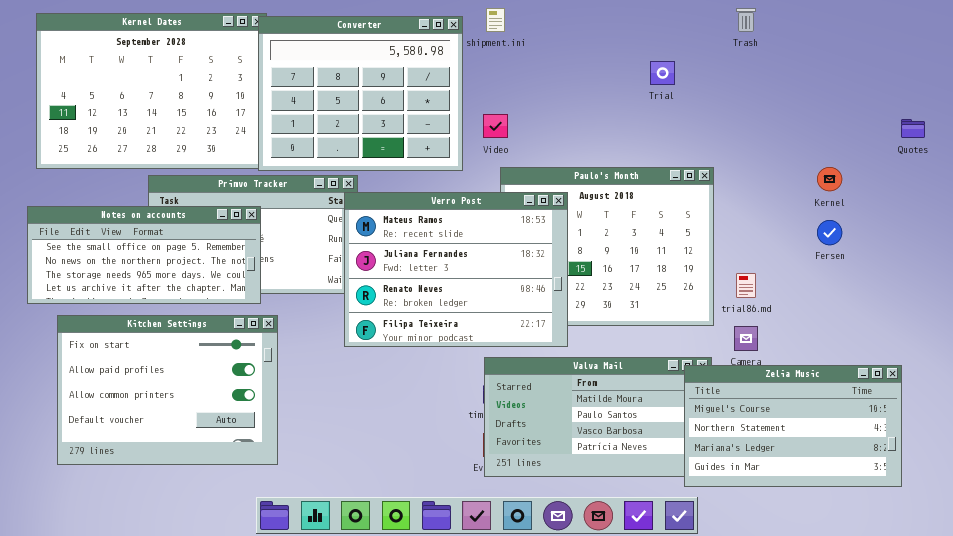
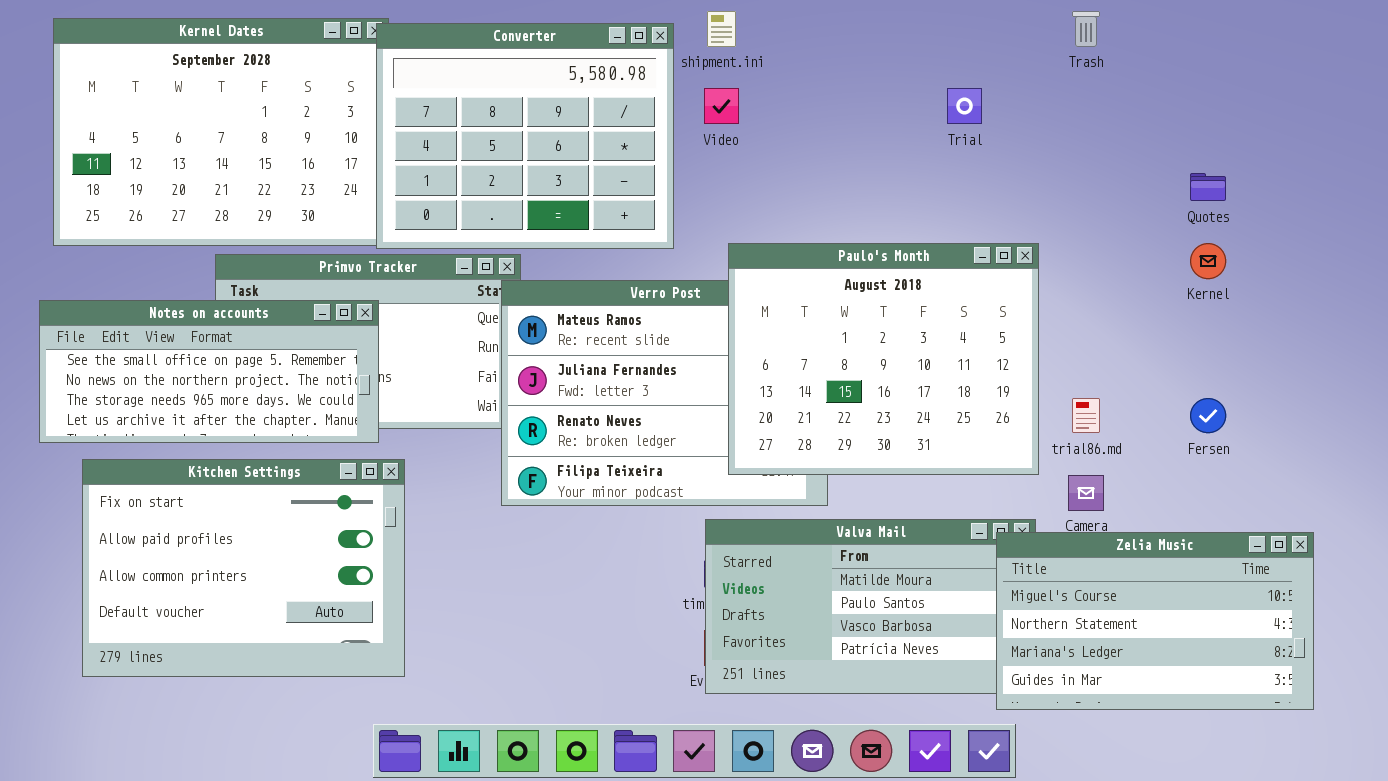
Video: [483,114,508,138] -> [704,88,739,124], moved
Quotes: [901,119,925,138] -> [1190,173,1226,201], moved
Paulo's Month: [500,167,714,326] -> [728,243,1039,475], raised
Fersen: [817,220,842,245] -> [1190,398,1226,433], moved

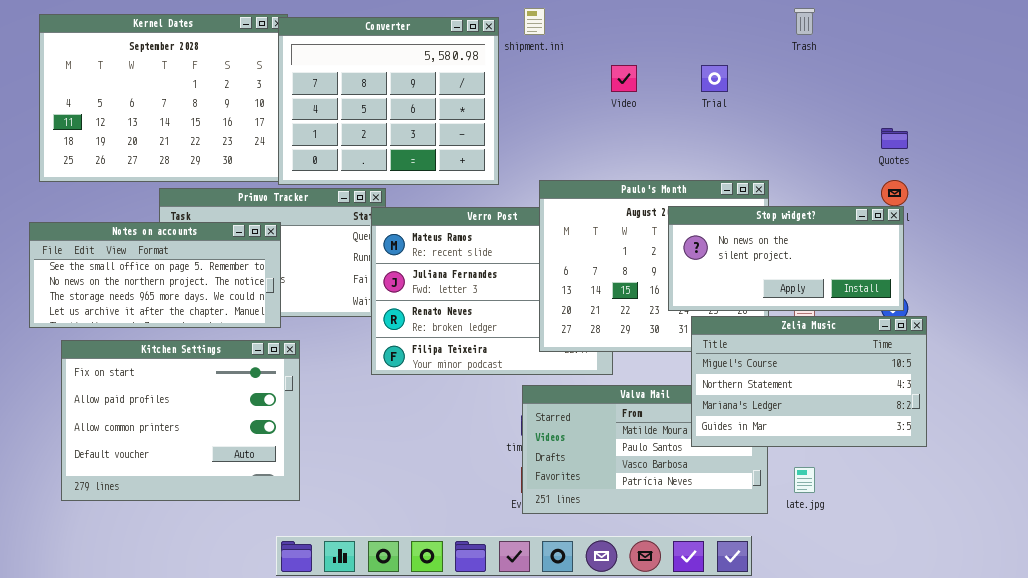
Video: [704,88,739,124] -> [611,65,637,92], moved
Stop widget?: none -> [668,206,904,311], opened
Zelia Music: [996,532,1314,710] -> [691,316,927,447], moved

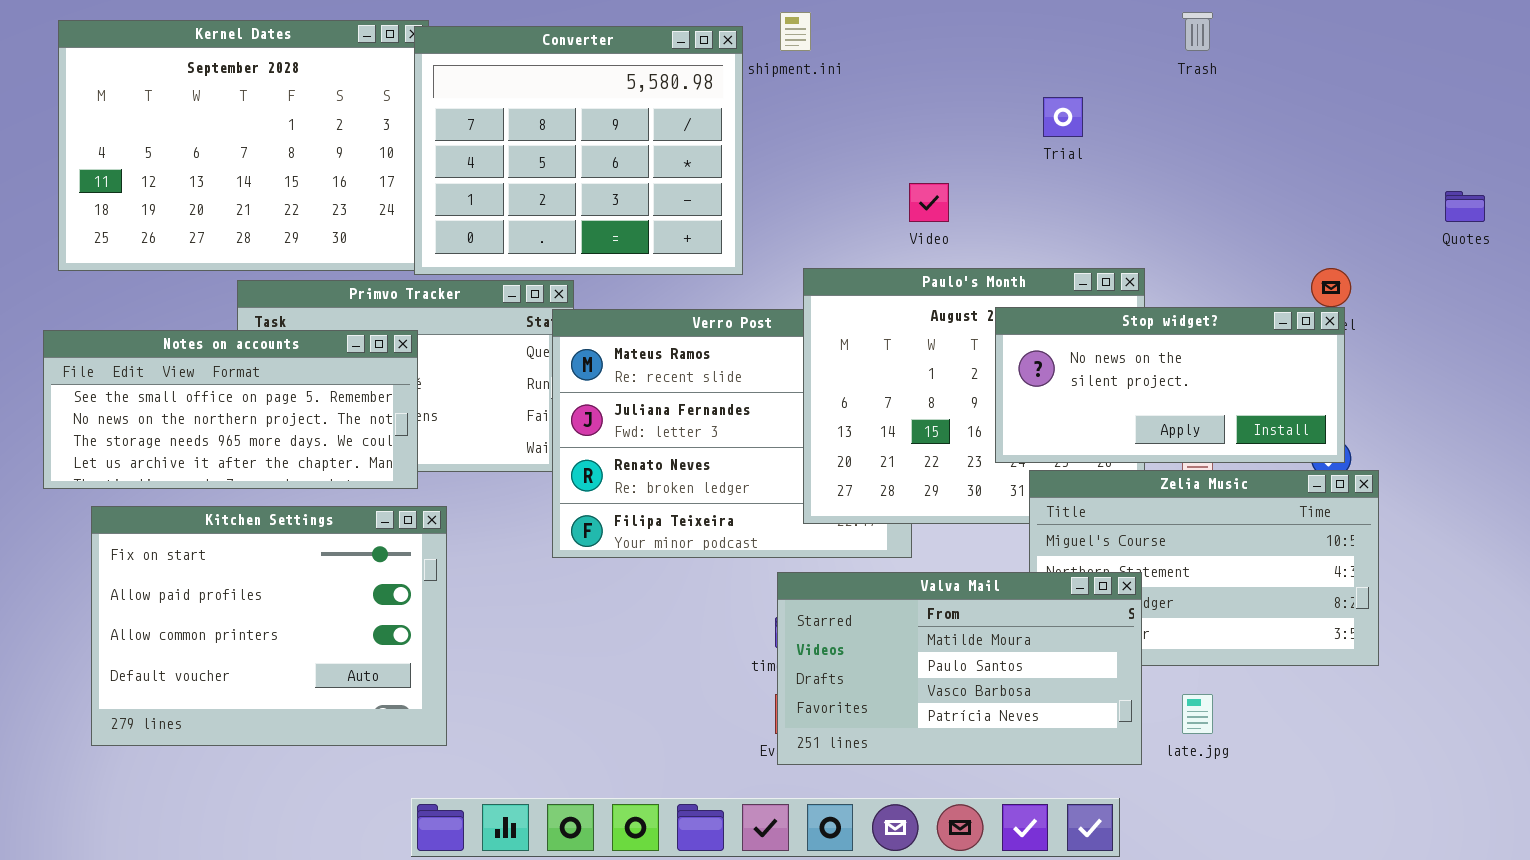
Video: [611,65,637,92] -> [909,183,949,222], moved
Quotes: [881,128,908,149] -> [1445,191,1485,222], moved
Valva Mail: [522,385,768,514] -> [777,572,1142,765], raised

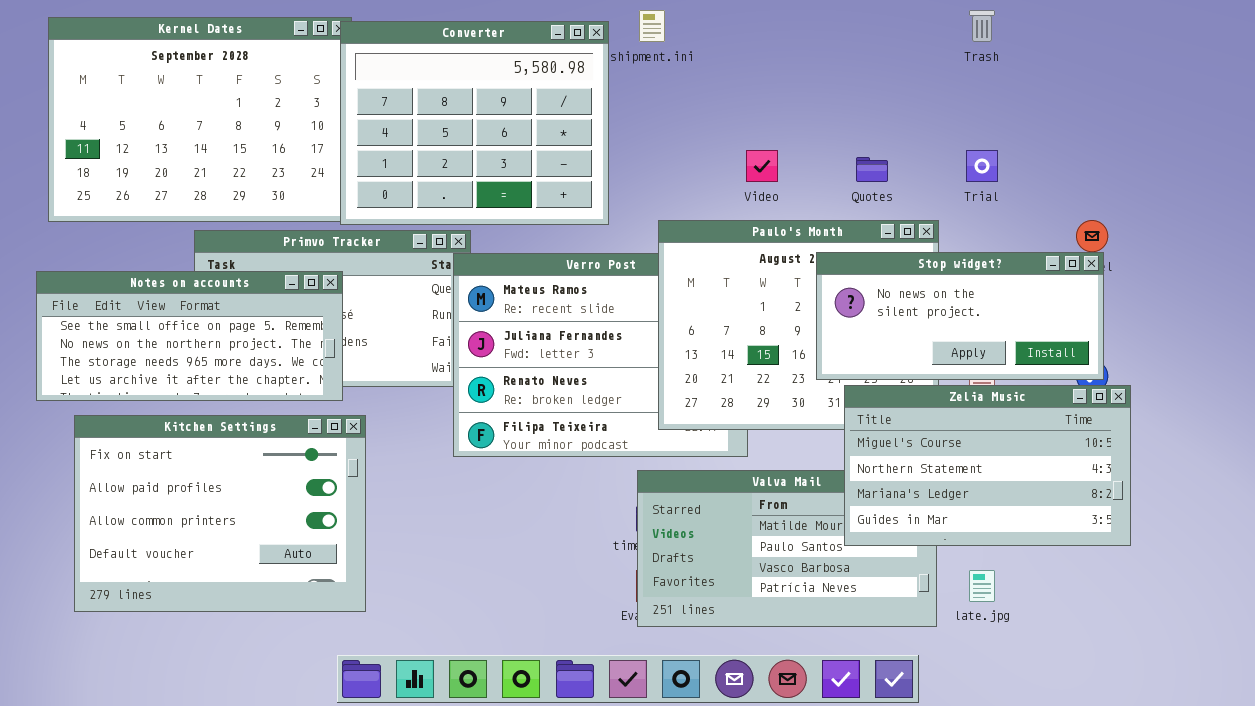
Trial: [1043,97,1083,137] -> [966,150,998,182], moved
Quotes: [1445,191,1485,222] -> [856,157,888,182], moved
Zelia Music: [1029,470,1379,666] -> [844,385,1131,546], raised

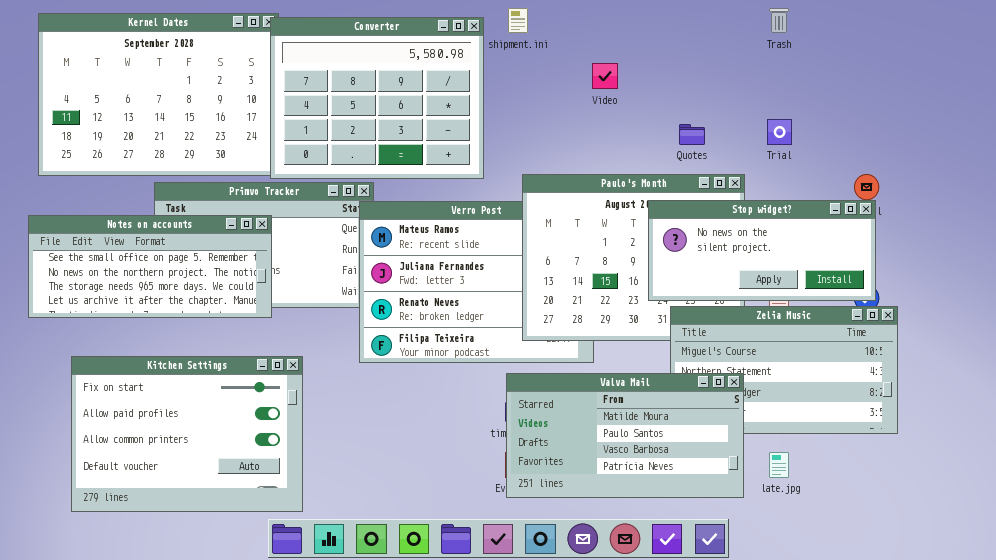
Video: [746,150,778,182] -> [592,63,618,89], moved
Kitchen Settings: [74,415,366,612] -> [71,356,303,512], moved
Valva Mail: [637,470,937,627] -> [506,373,744,498], raised

